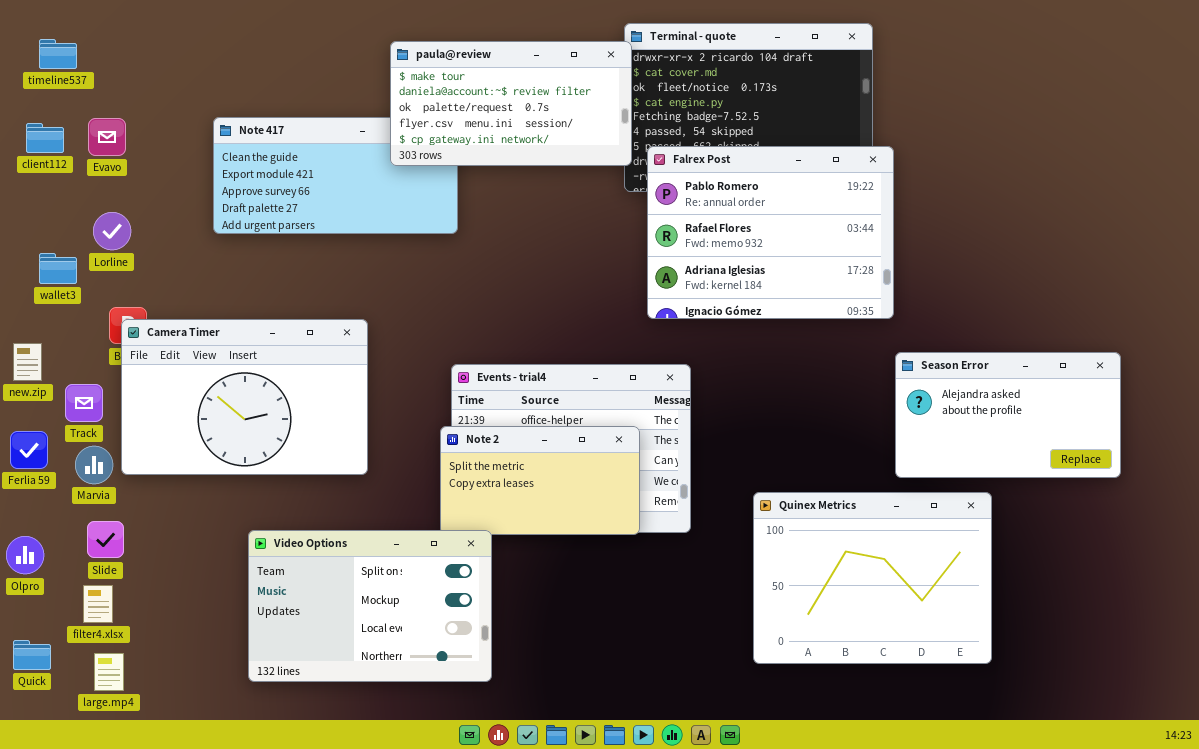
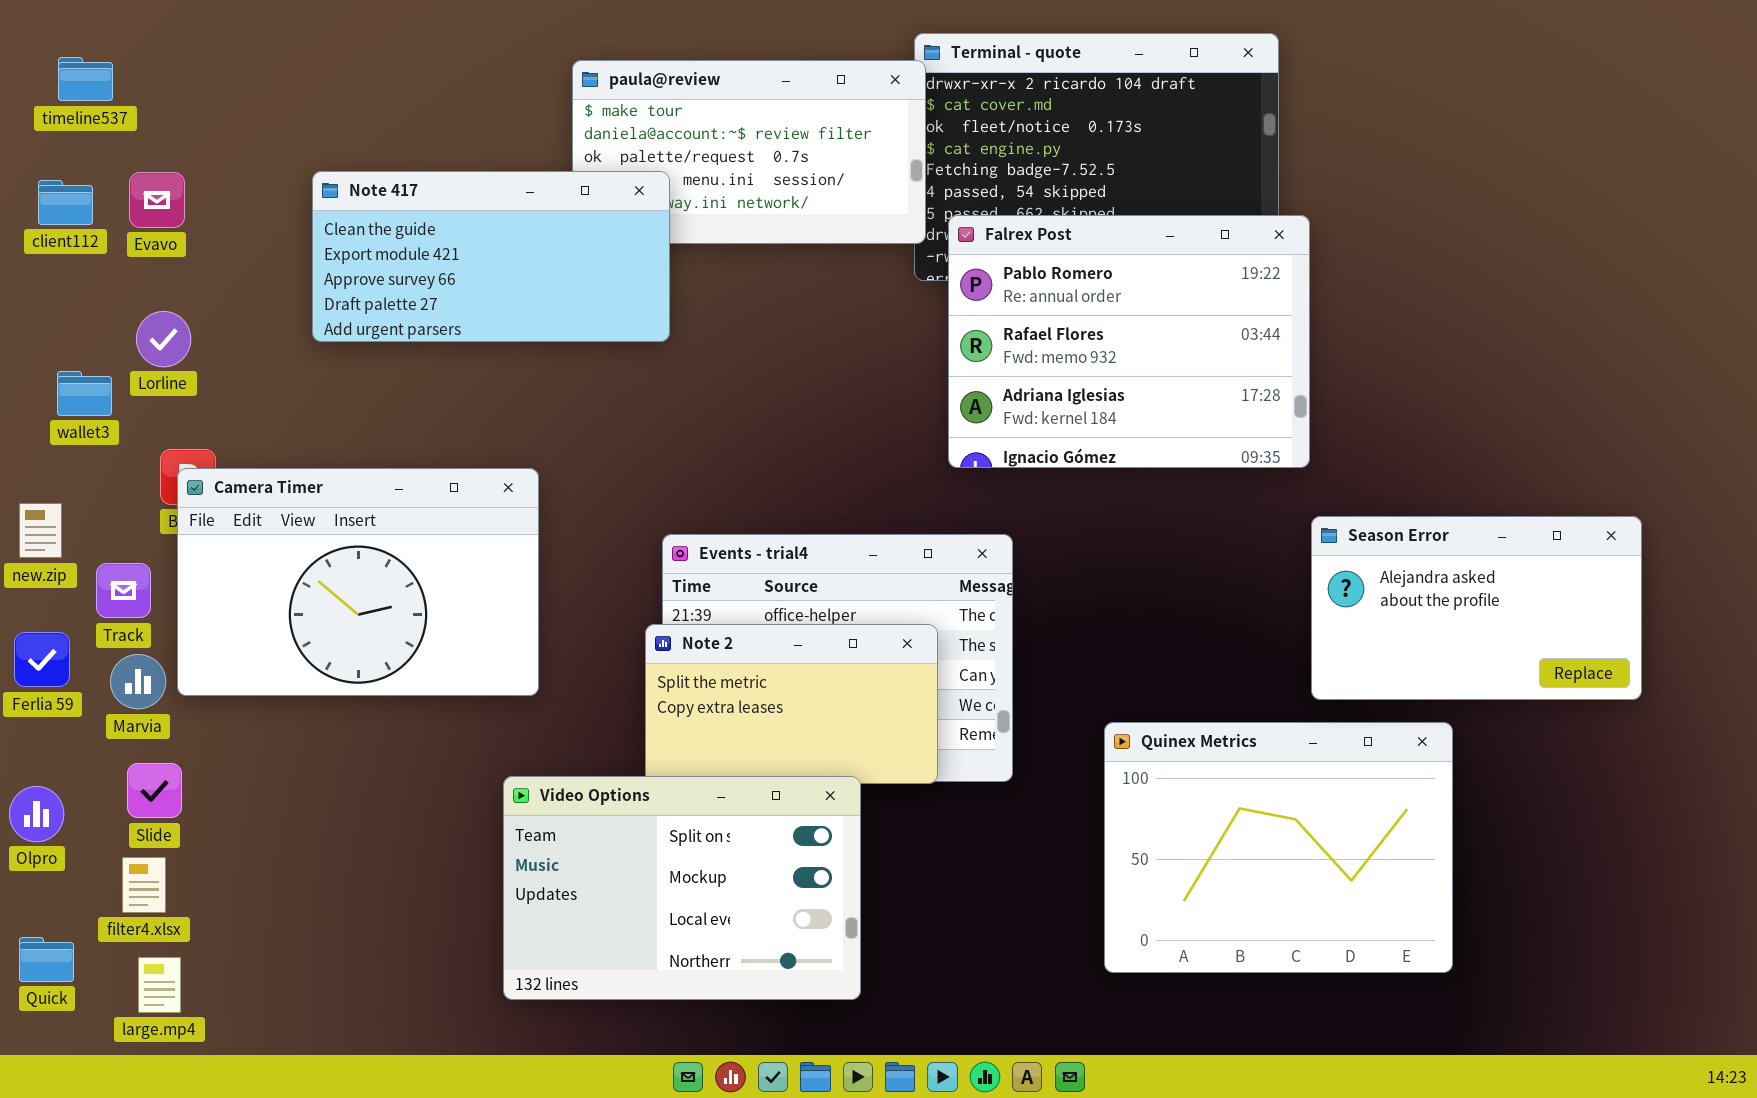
Note 417: [213,117,458,234] -> [312,171,670,342], raised
Video Options: [248,530,492,682] -> [503,776,861,1000], moved

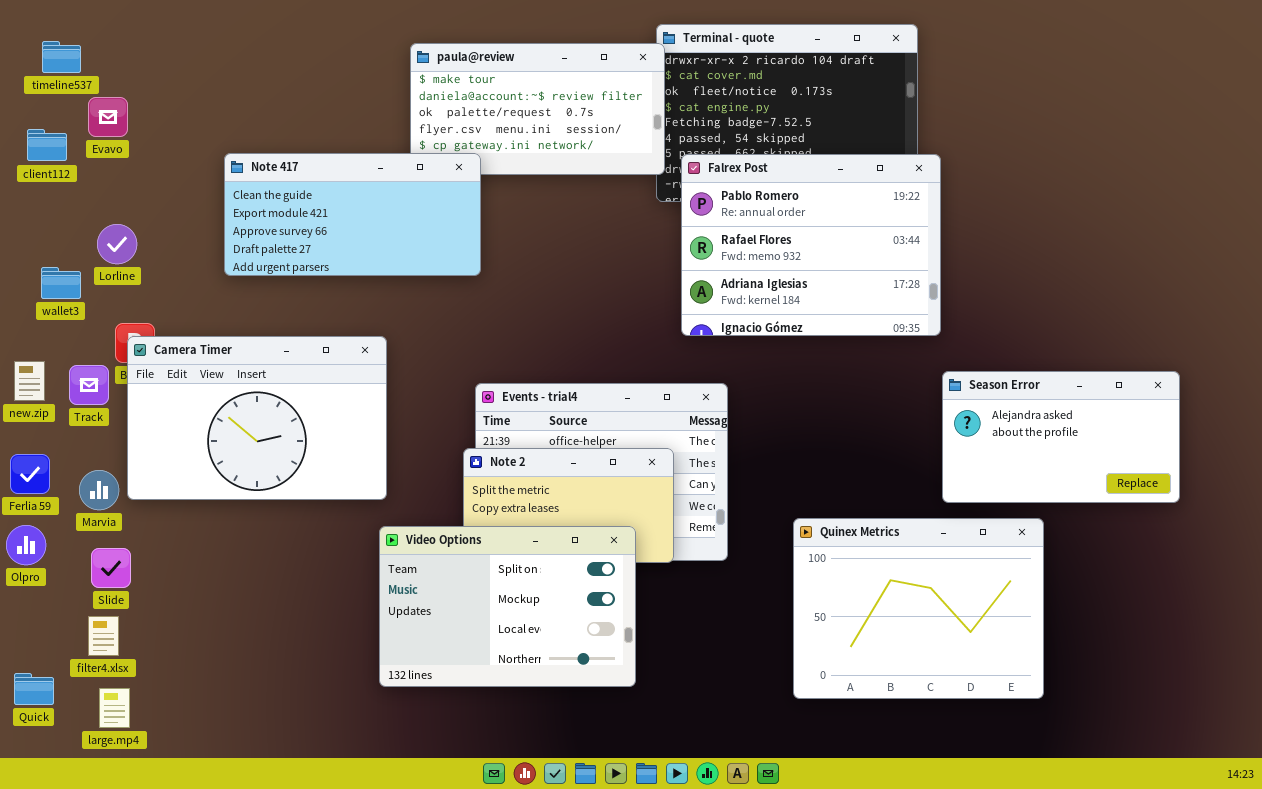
Note 417: [312,171,670,342] -> [224,153,481,276], moved
Evavo: [129,172,185,228] -> [88,97,128,137], moved
Track: [96,563,151,618] -> [69,365,109,405], moved
Video Options: [503,776,861,1000] -> [379,526,636,687], moved
Olpro: [9,786,64,842] -> [6,525,46,565], moved

